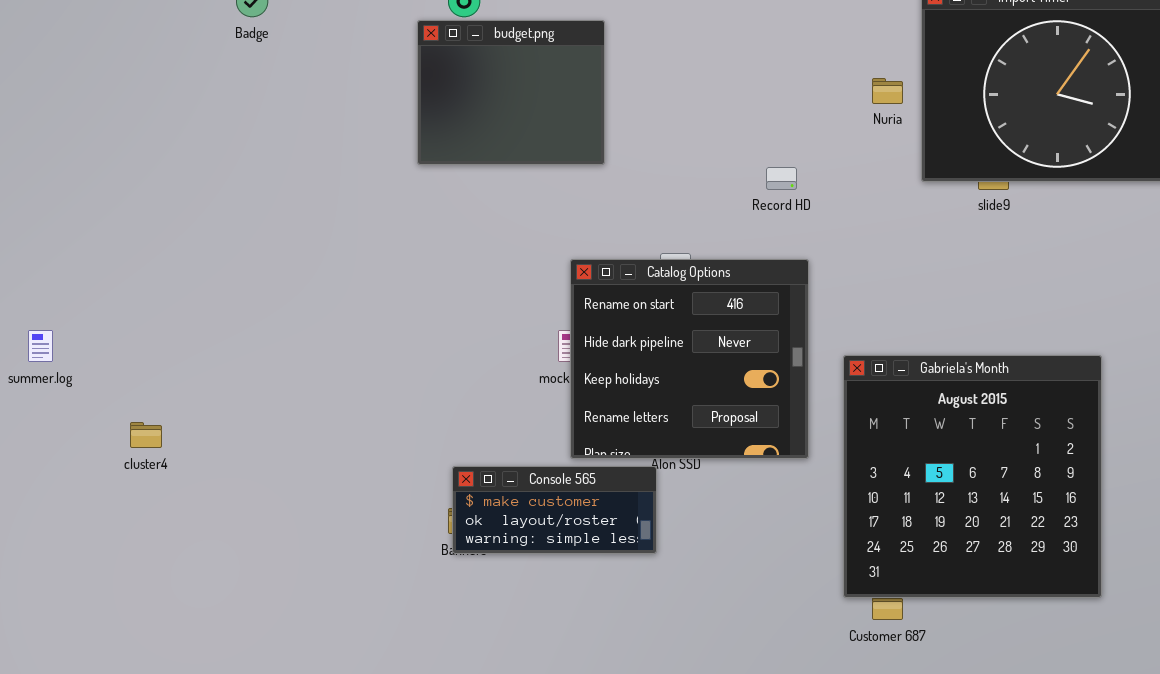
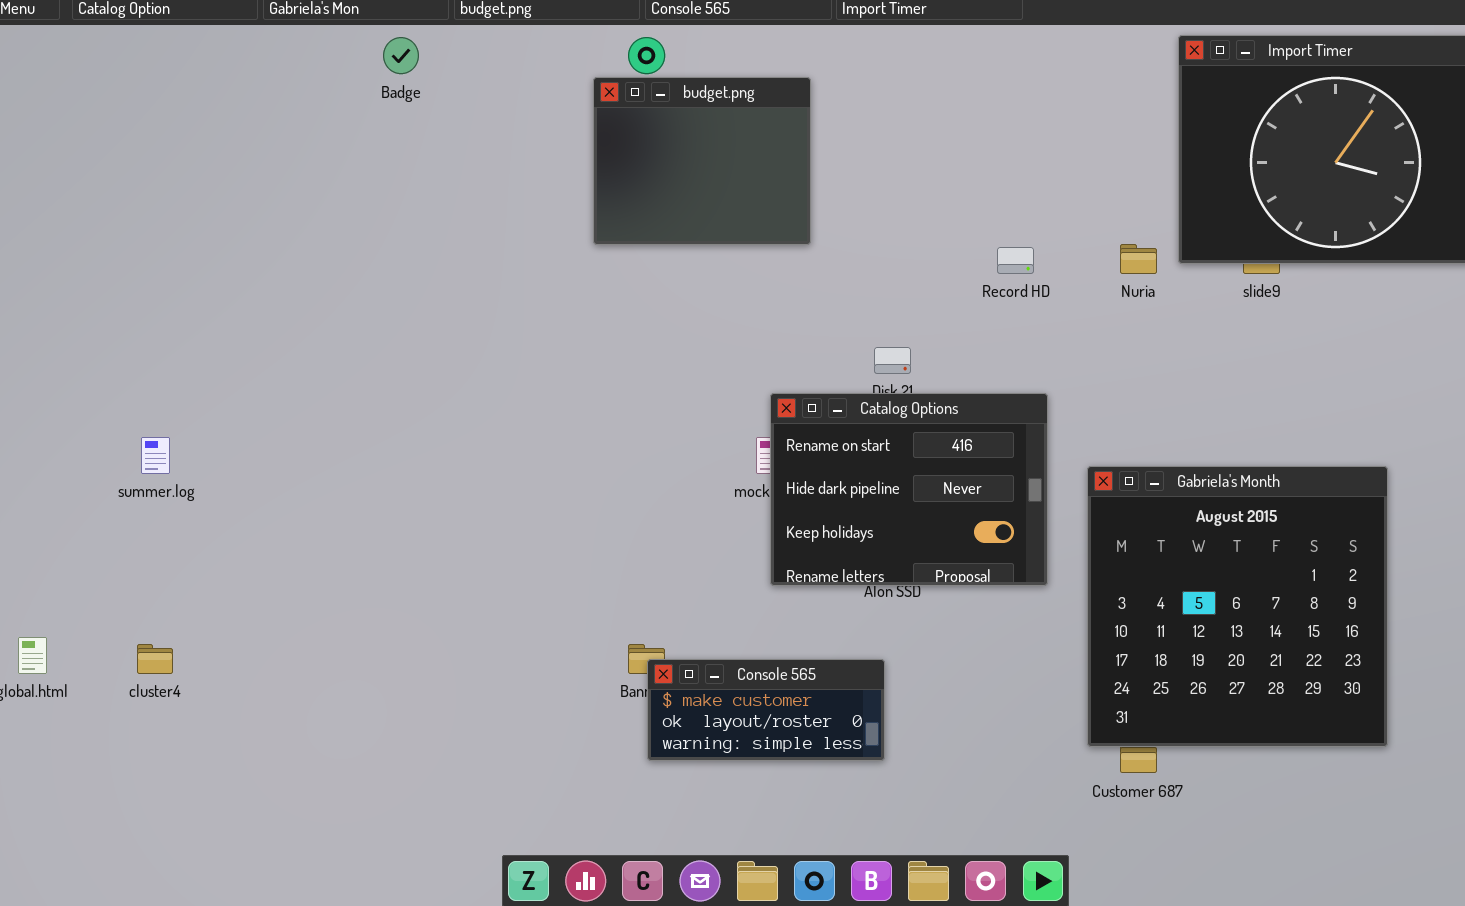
Nuria: [872,78,903,104] -> [1120,244,1157,274], moved
Catalog Options: [570,259,809,459] -> [770,393,1048,586], resized
cluster4: [130,422,162,448] -> [137,644,173,674], moved
Console 565: [452,466,657,554] -> [647,659,885,761], moved

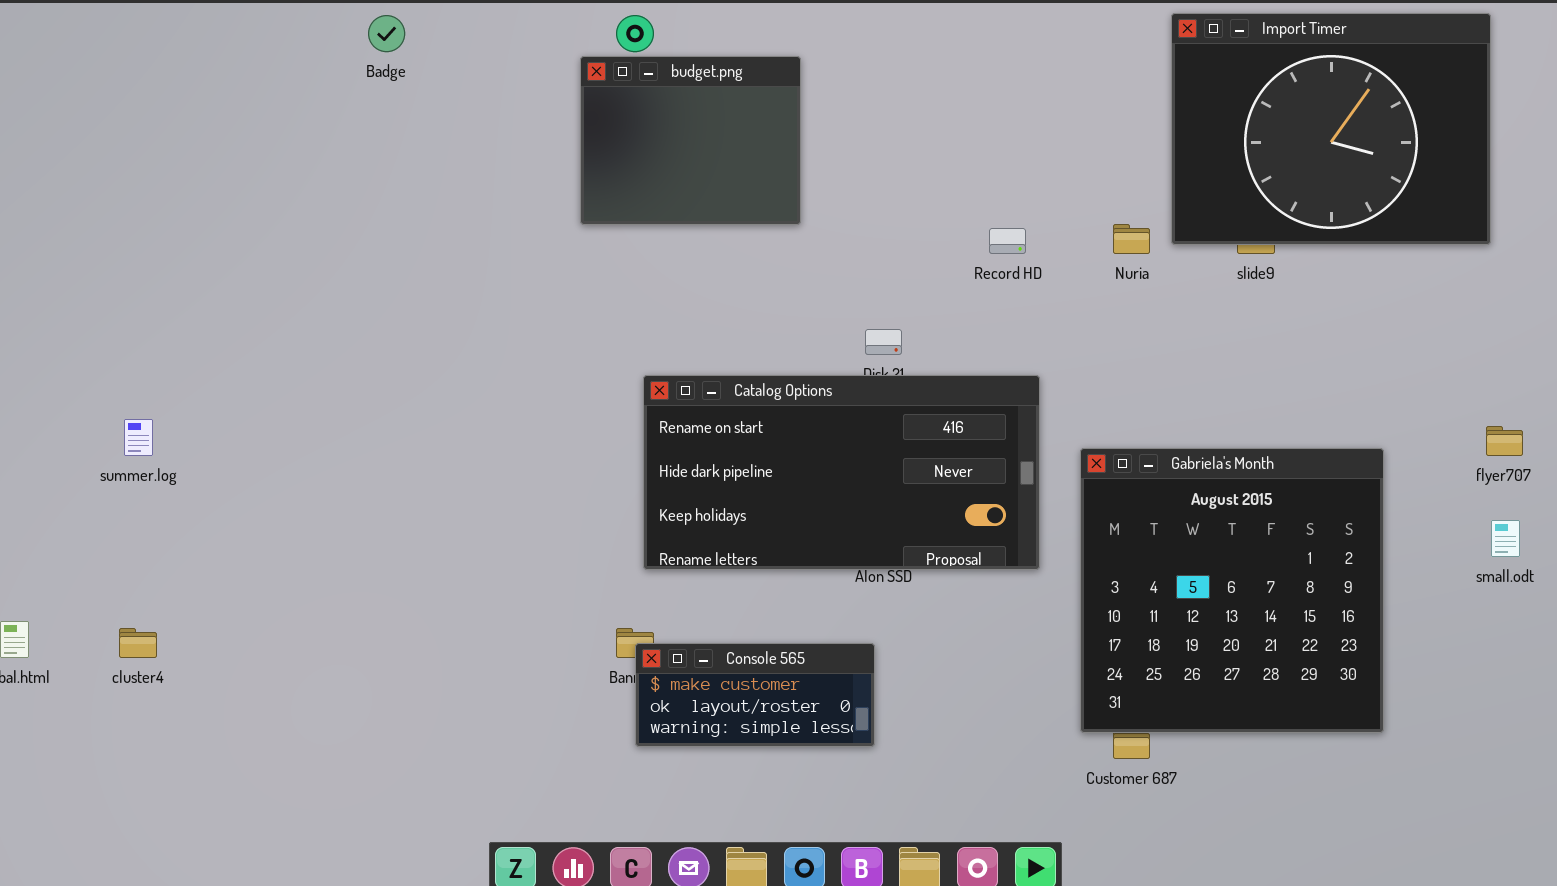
Catalog Options: [770,393,1048,586] -> [643,375,1040,570], resized

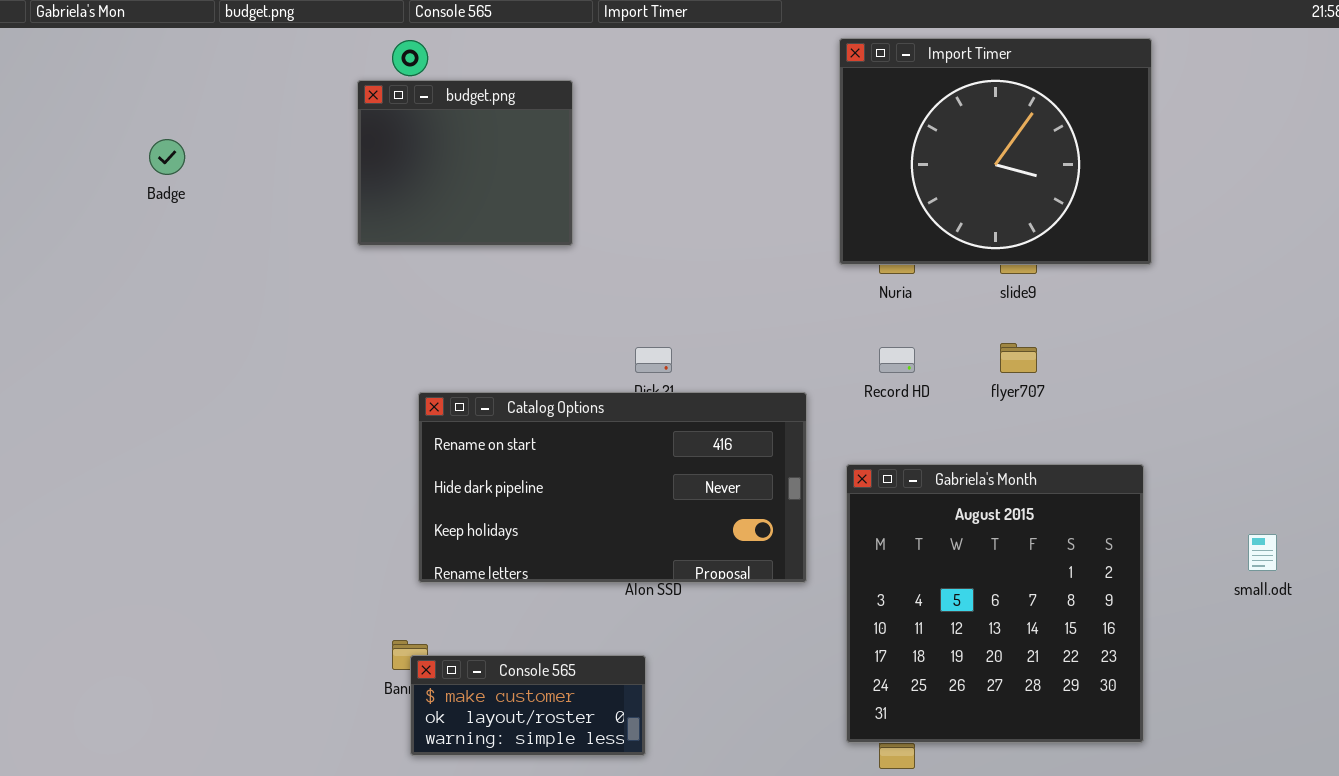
Import Timer: [1171,13,1491,245] -> [839,38,1152,265], moved
Badge: [368,15,405,52] -> [149,139,185,175], moved
Record HD: [989,228,1026,254] -> [879,347,915,373], moved
flyer707: [1486,426,1523,456] -> [1000,343,1037,373], moved

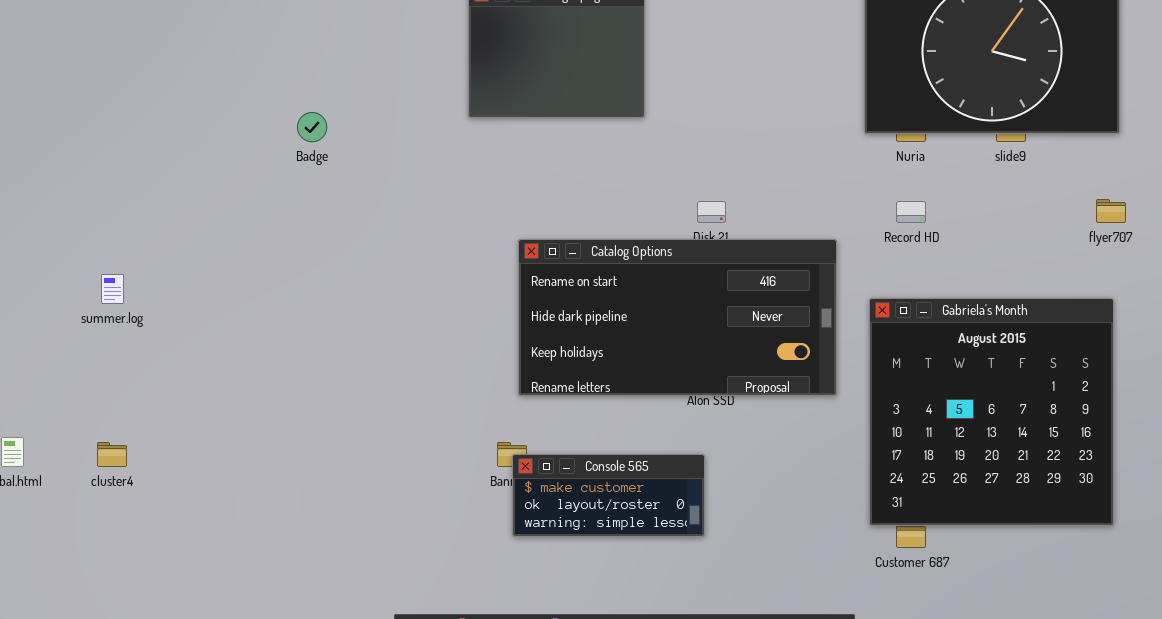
Badge: [149,139,185,175] -> [297,112,327,142], moved
flyer707: [1000,343,1037,373] -> [1096,199,1126,223], moved

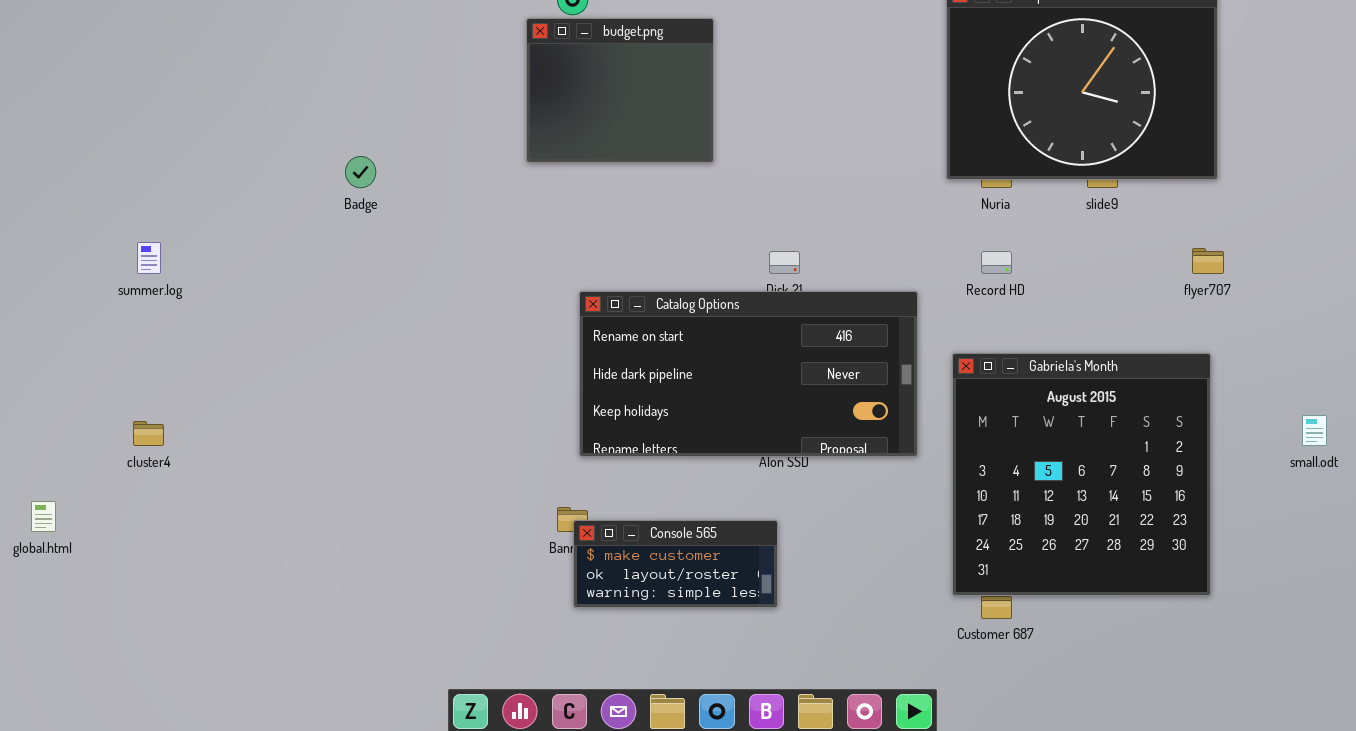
summer.log: [101,274,124,304] -> [137,242,161,274], moved
cluster4: [97,442,127,467] -> [133,421,164,446], moved

